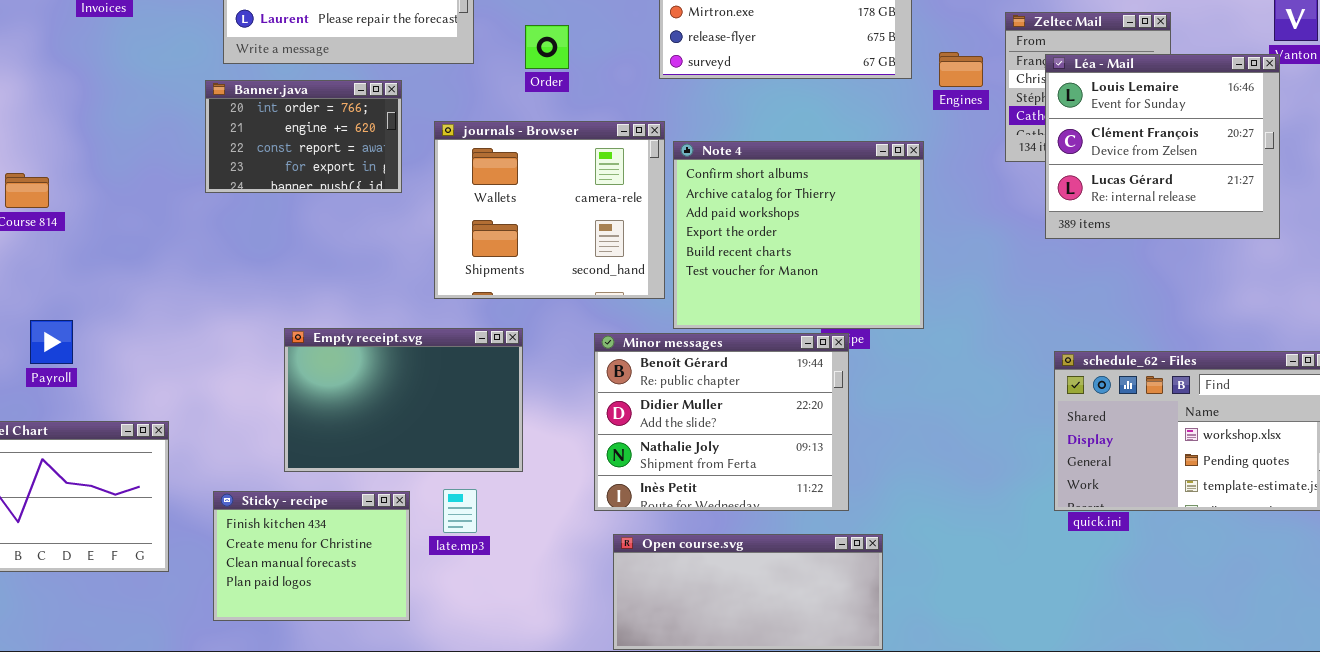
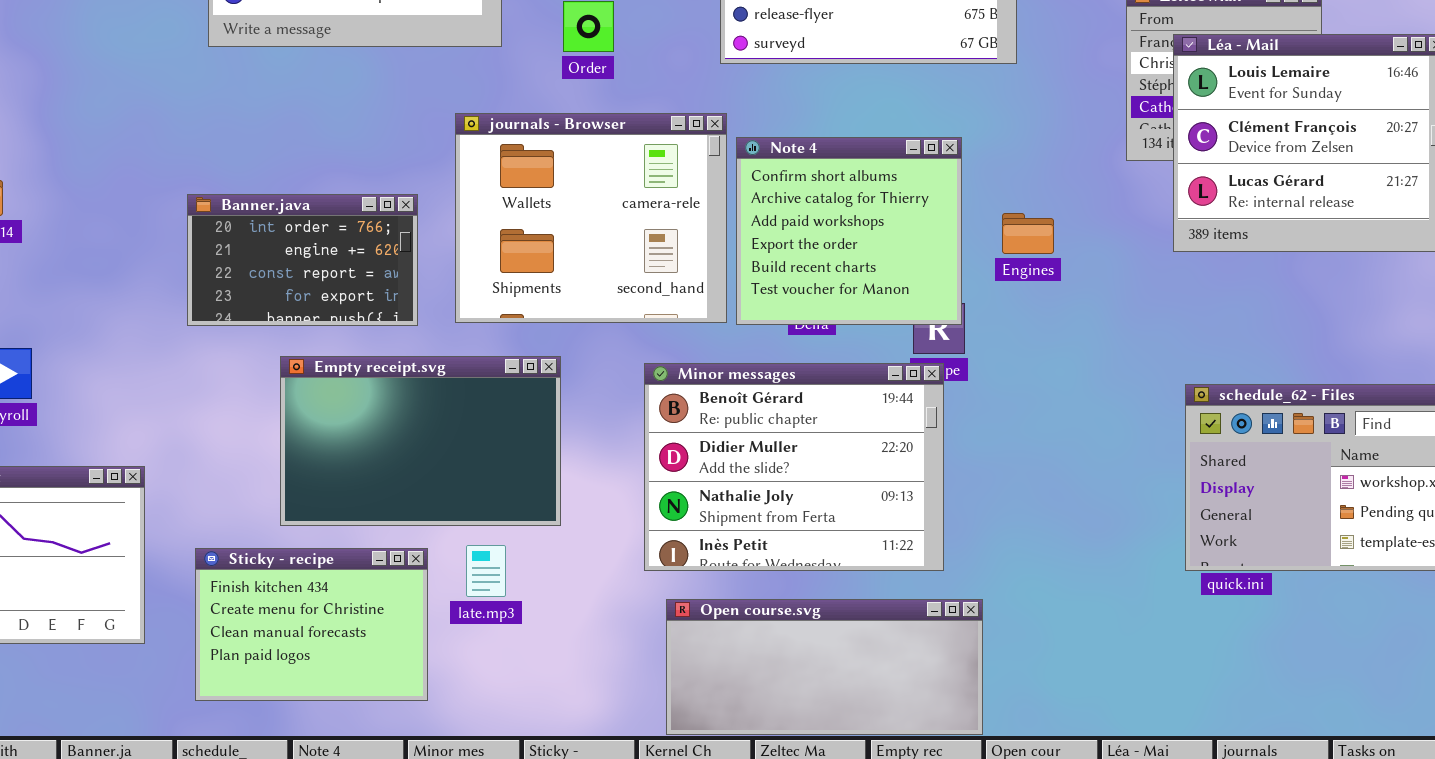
Engines: [939,52,983,87] -> [1002,213,1054,254], moved
Banner.java: [205,80,402,193] -> [187,194,418,326], moved
Note 4: [673,141,924,329] -> [736,137,962,325], resized

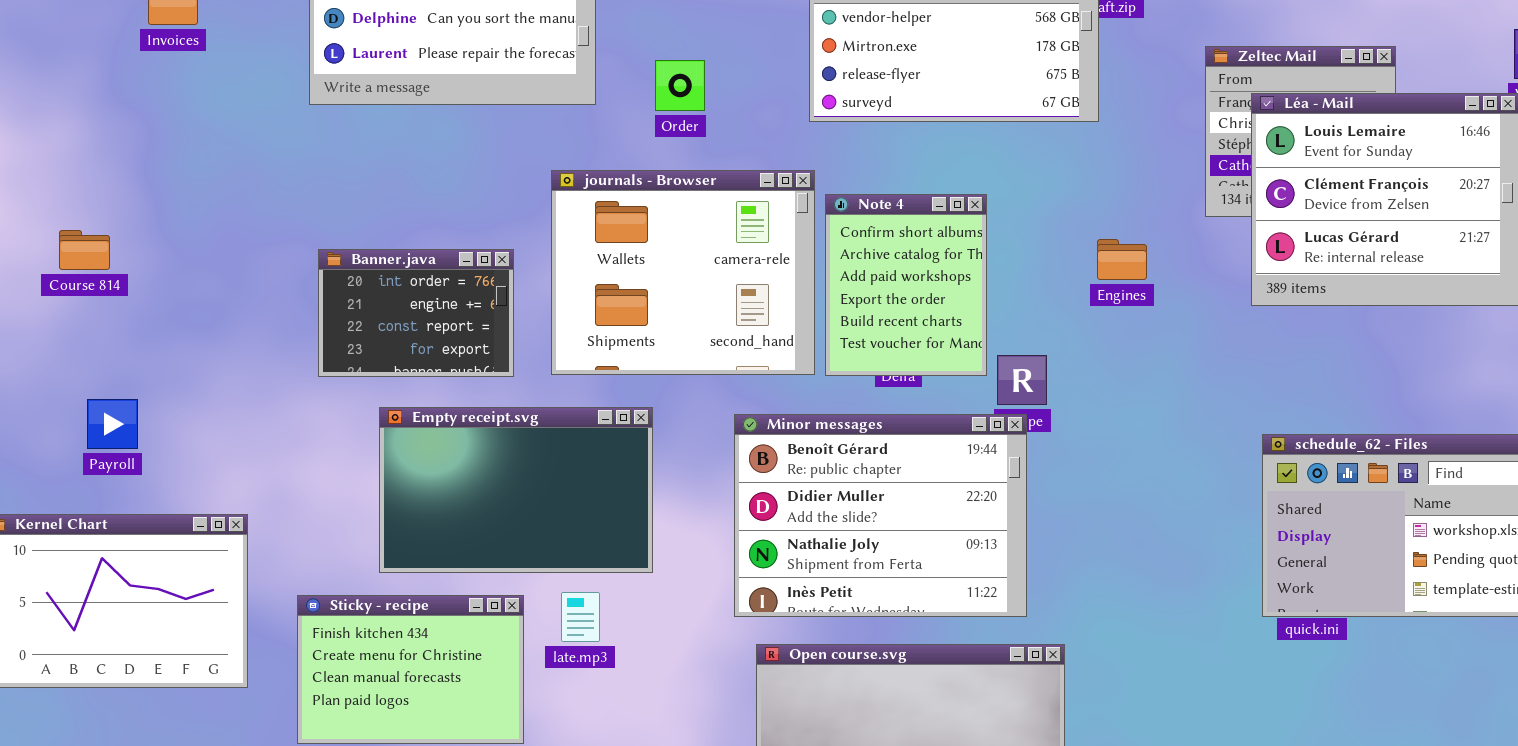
Note 4: [736,137,962,325] -> [825,194,987,376], resized
Banner.java: [187,194,418,326] -> [318,249,514,377], resized
Engines: [1002,213,1054,254] -> [1097,239,1147,280], moved

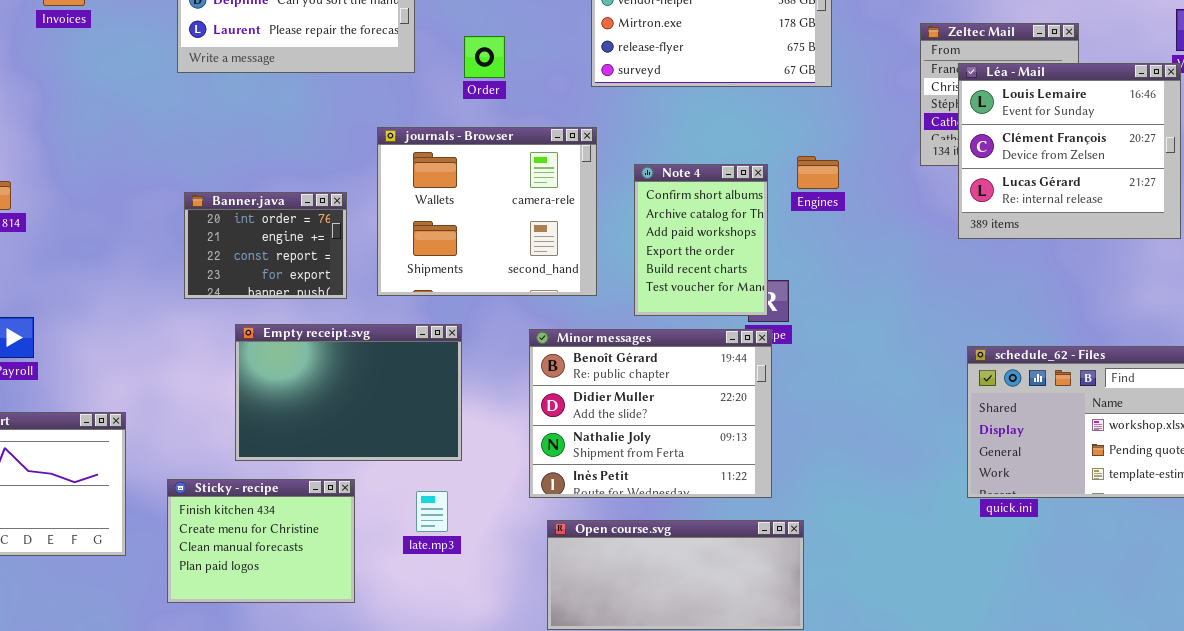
Note 4: [825,194,987,376] -> [634,164,768,316], moved
Engines: [1097,239,1147,280] -> [797,156,839,189], moved
late.mp3: [561,592,600,642] -> [416,491,448,532], moved

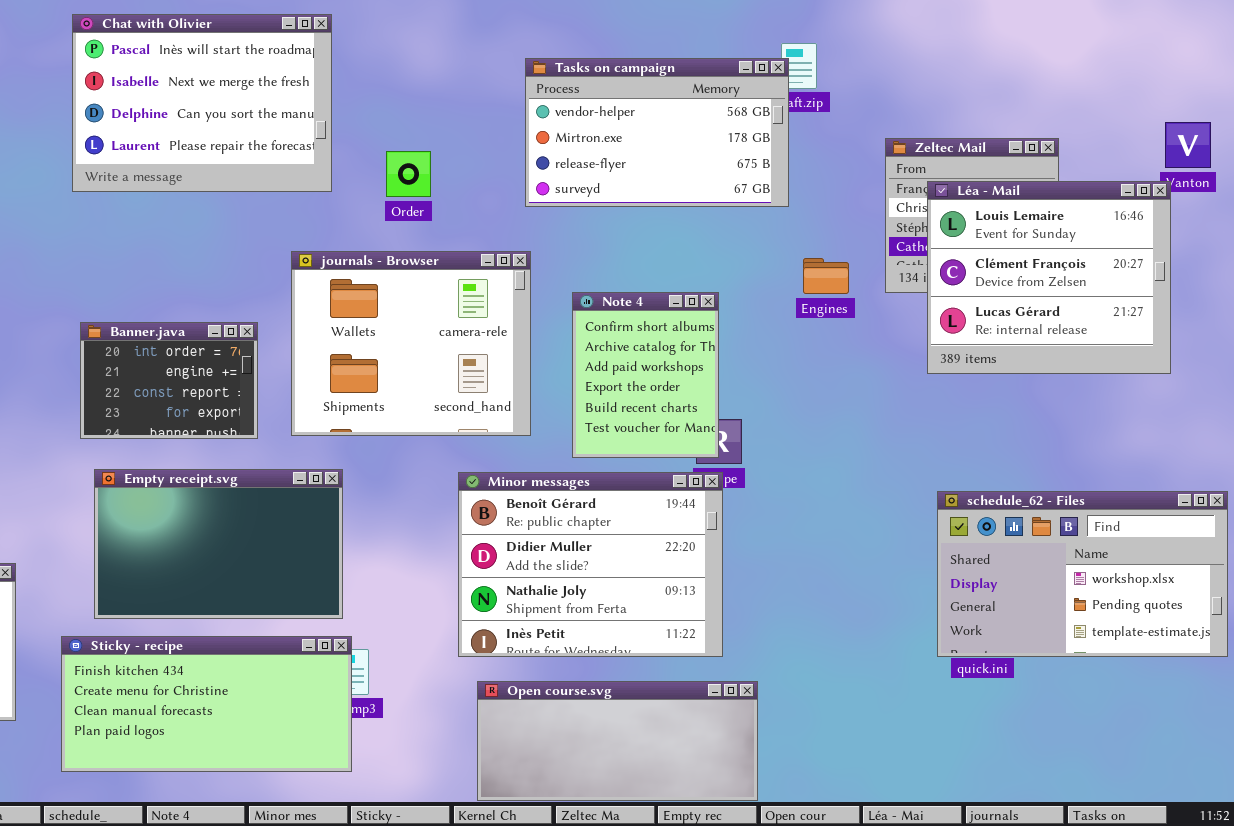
Engines: [797,156,839,189] -> [803,258,849,294], moved
Empty receipt.svg: [235,324,462,461] -> [94,469,343,619], moved
Sticky - recipe: [167,479,355,603] -> [61,636,352,772], resized

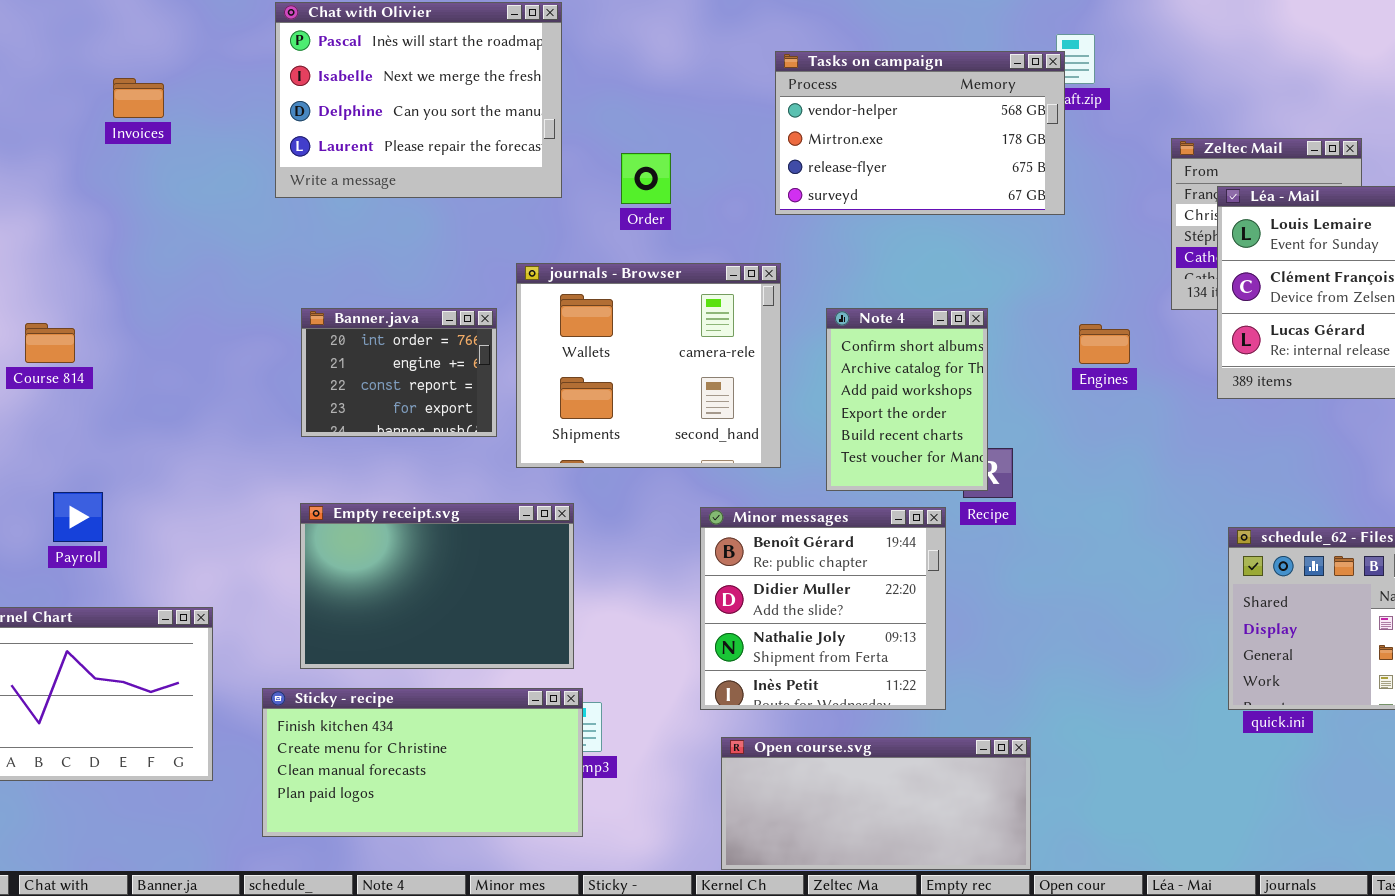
Engines: [803,258,849,294] -> [1079,324,1130,364], moved
Banner.java: [80,322,258,439] -> [301,308,497,437], moved
Minor messages: [458,472,723,657] -> [700,507,946,710], resized

